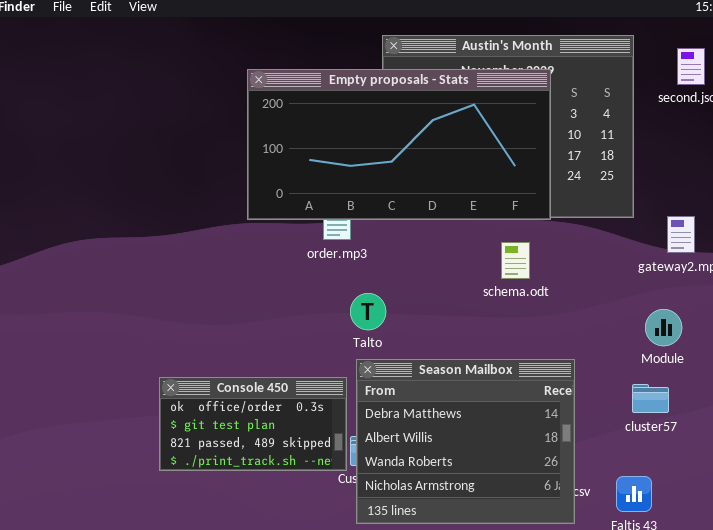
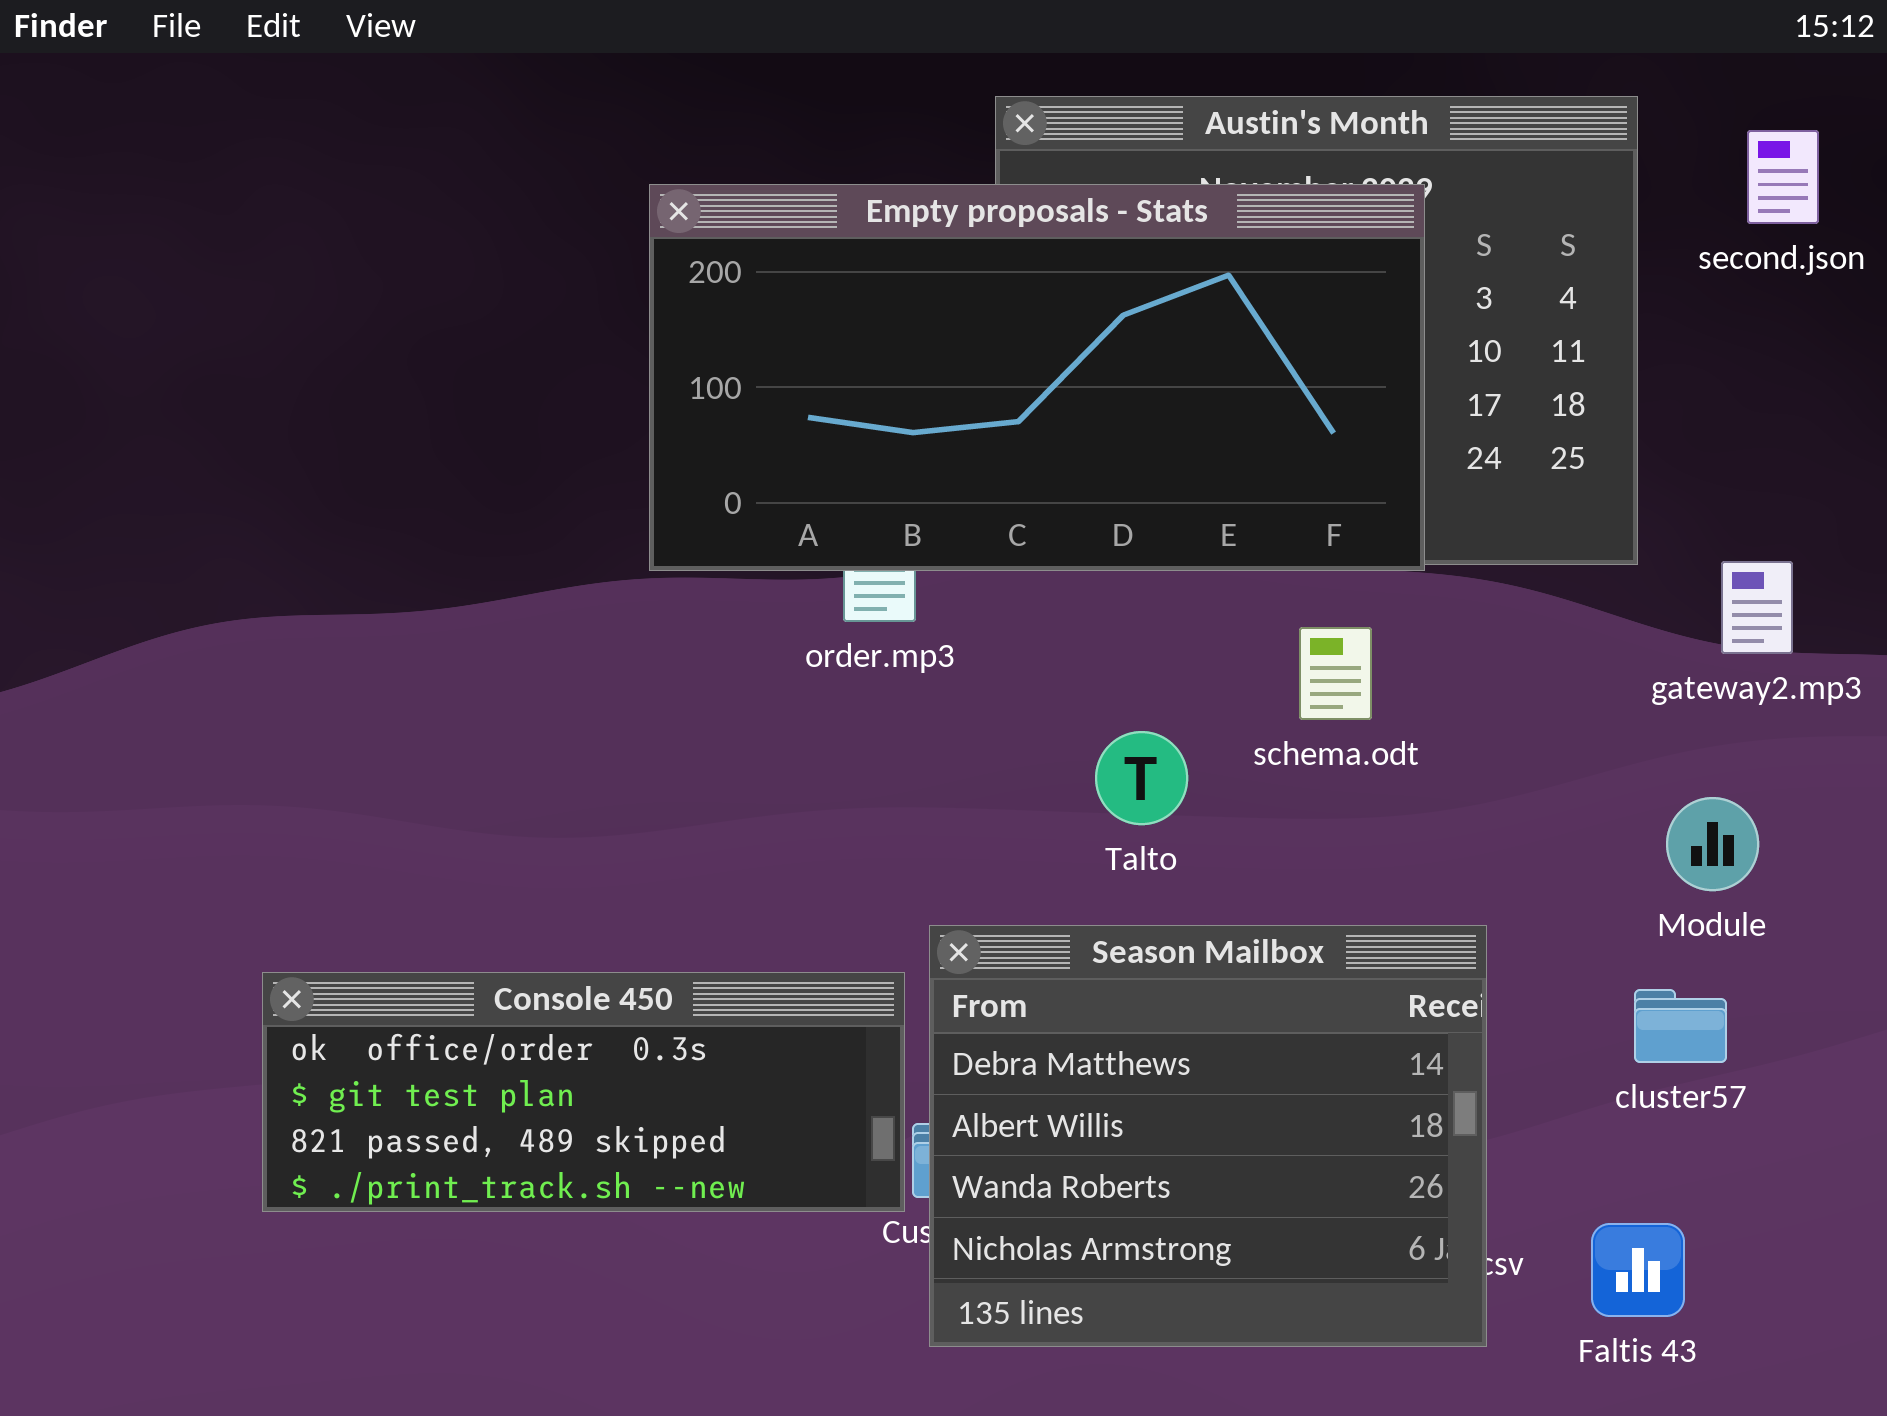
Talto: [350,293,386,330] -> [1095,731,1188,825], moved
Console 450: [159,377,347,471] -> [262,972,905,1212], resized

